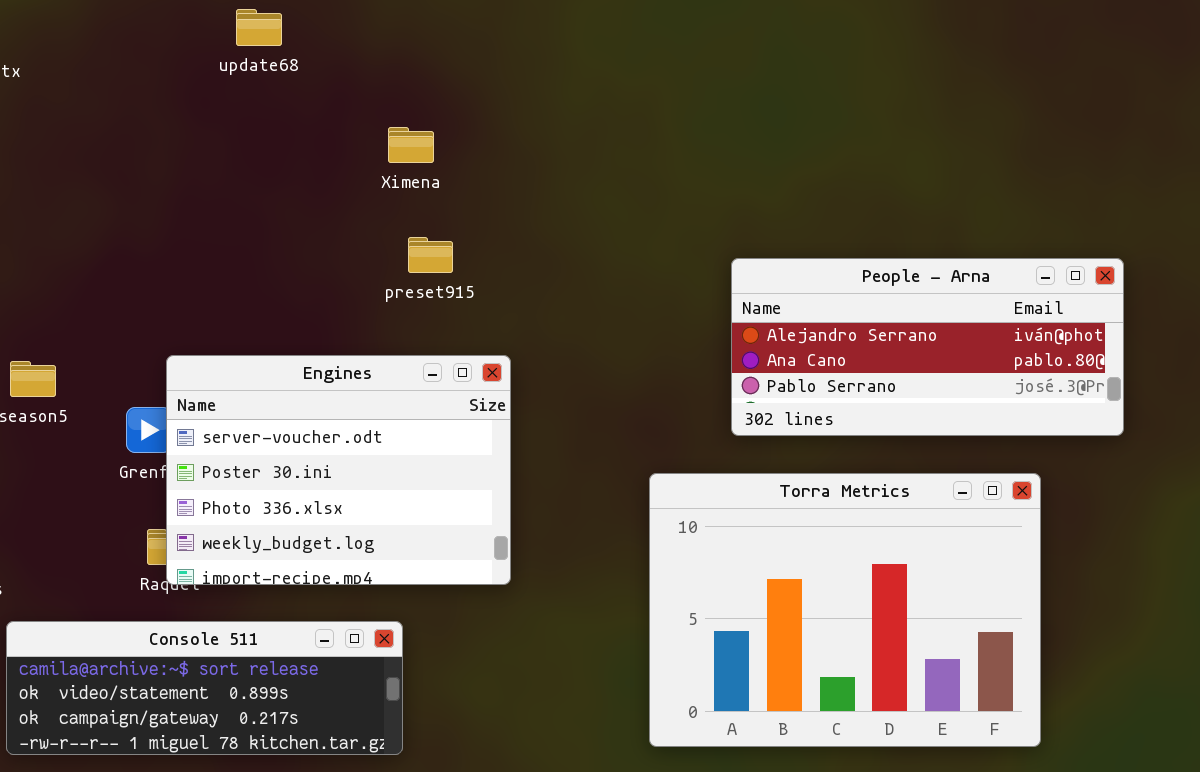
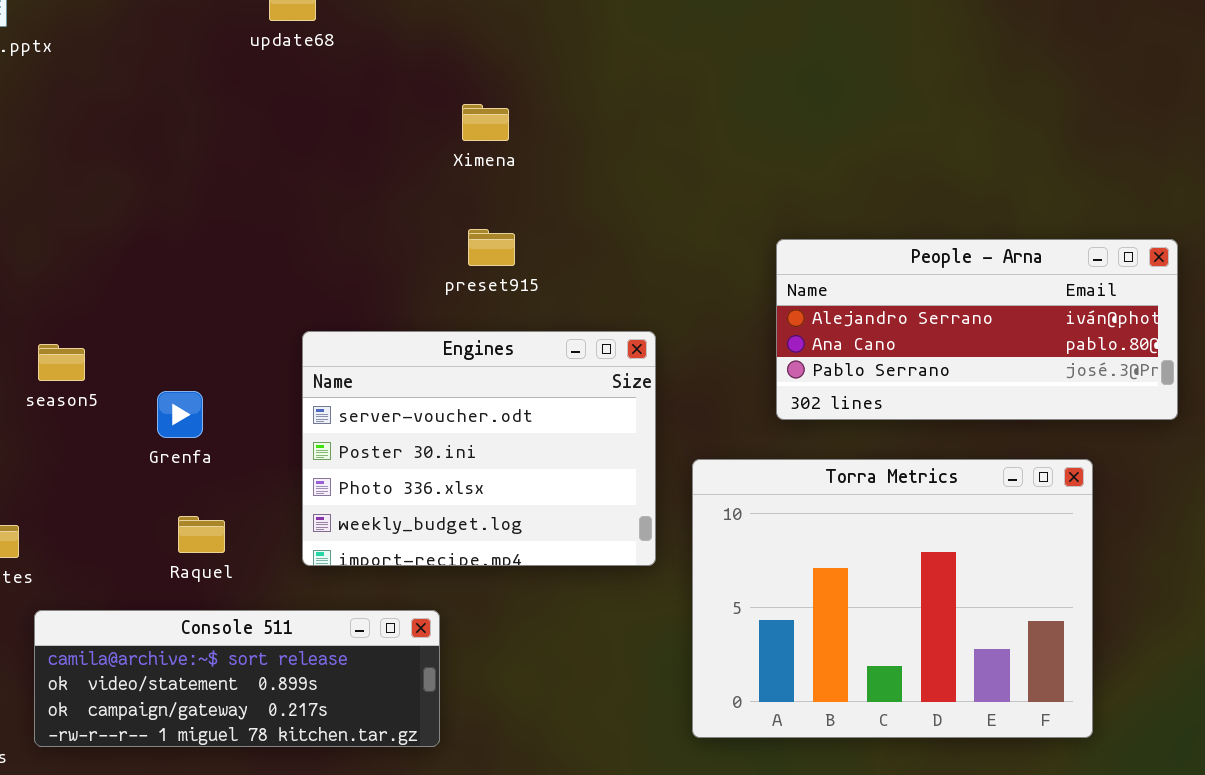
Ximena: [388,127,434,163] -> [462,104,509,141], moved
preset915: [408,237,453,273] -> [468,229,515,266], moved
Engines: [166,355,511,585] -> [302,331,656,566], moved

